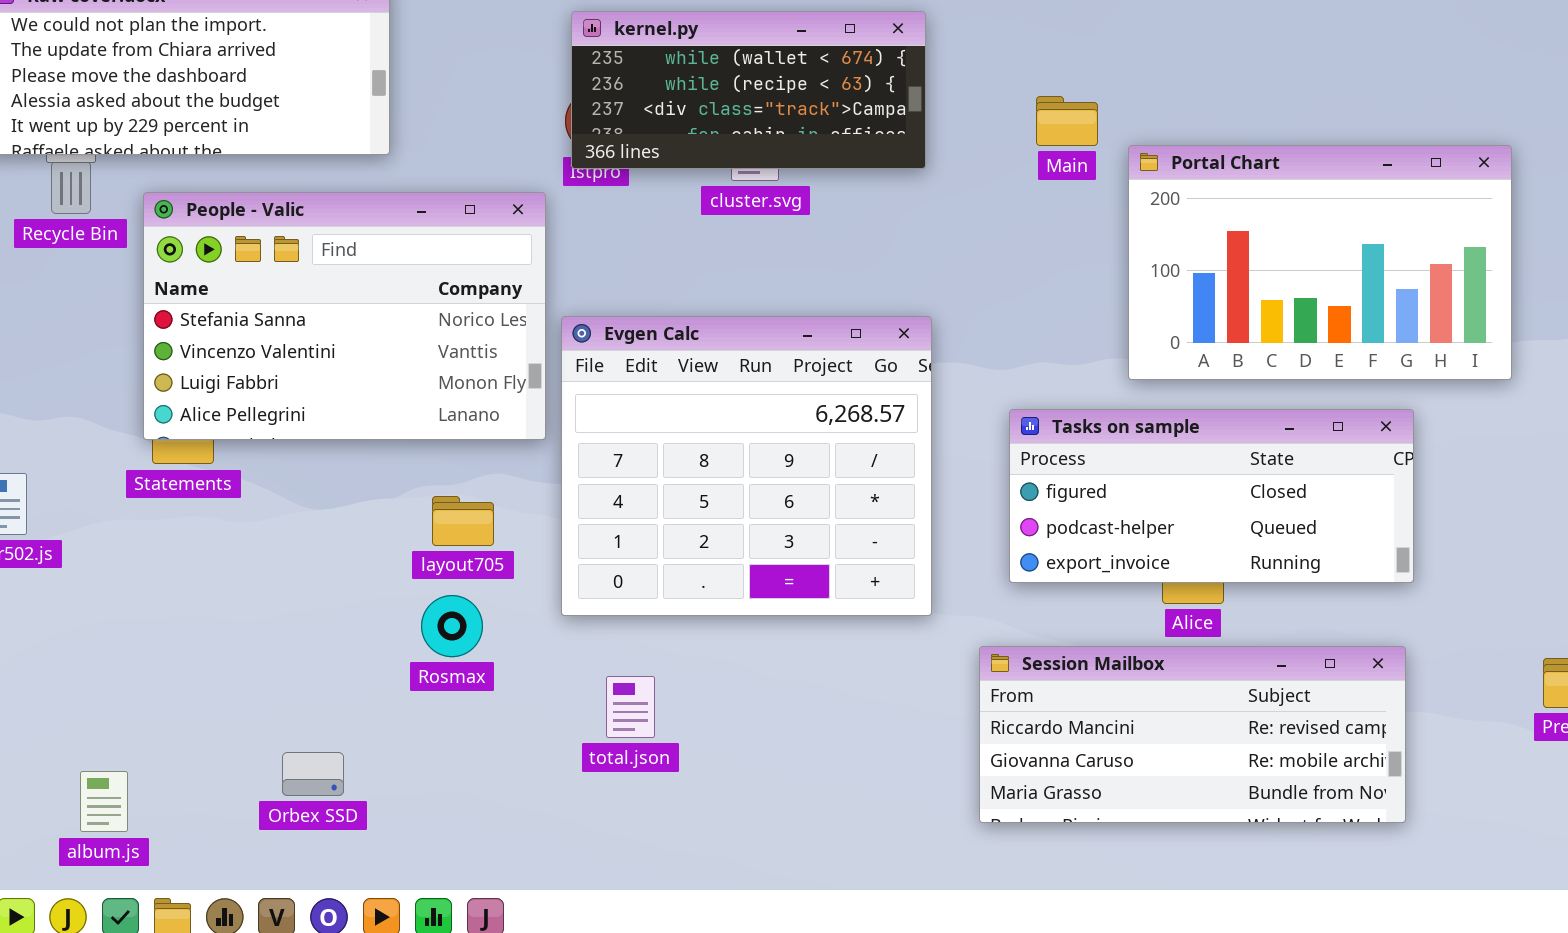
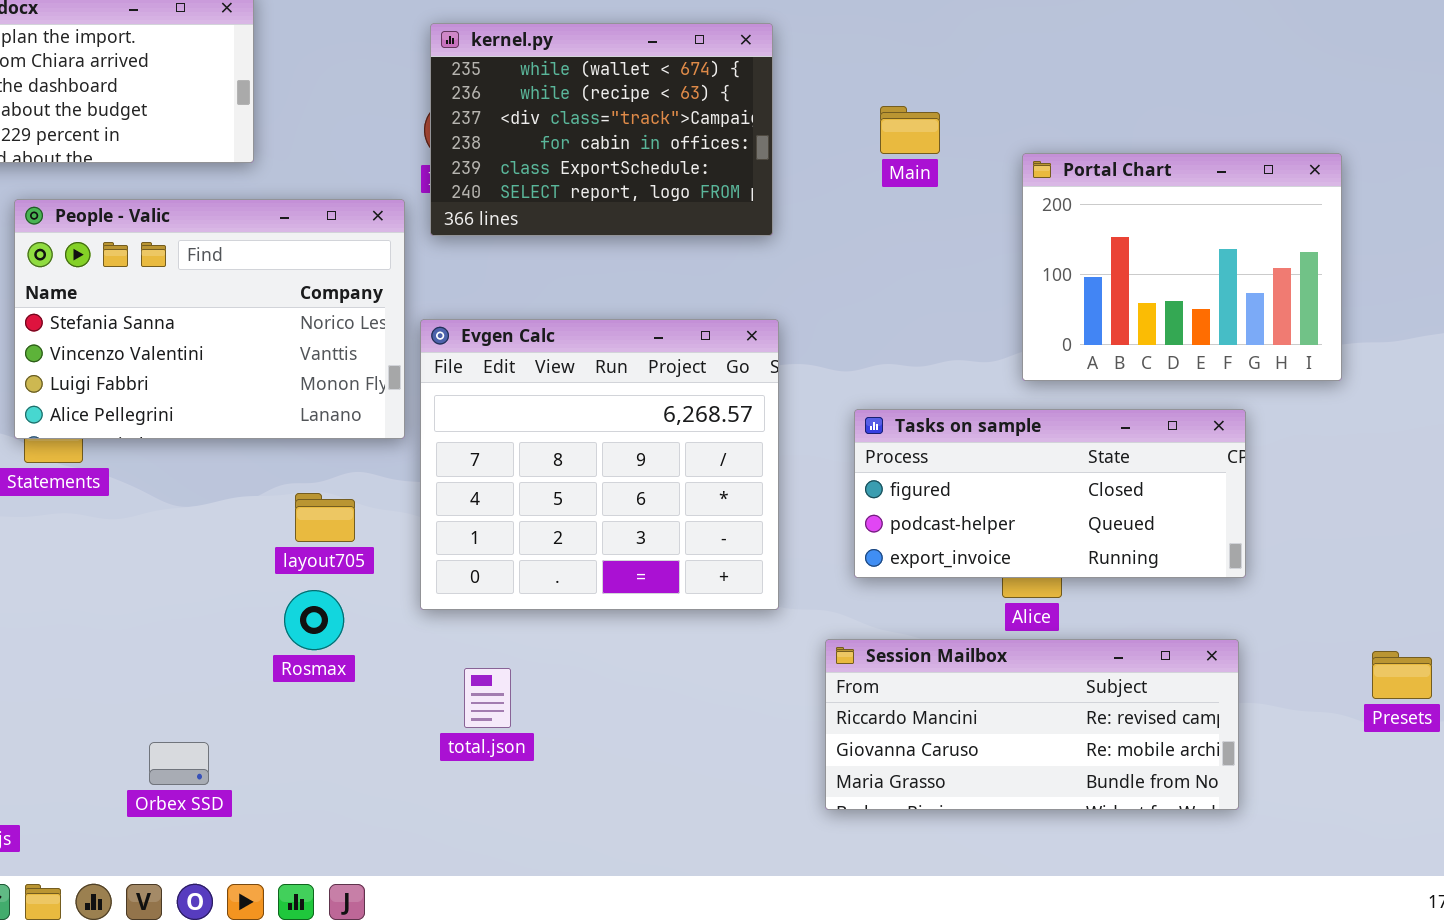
kernel.py: [571,11,926,169] -> [430,23,773,236], resized
Portal Chart: [1128,145,1512,380] -> [1022,153,1342,381], resized

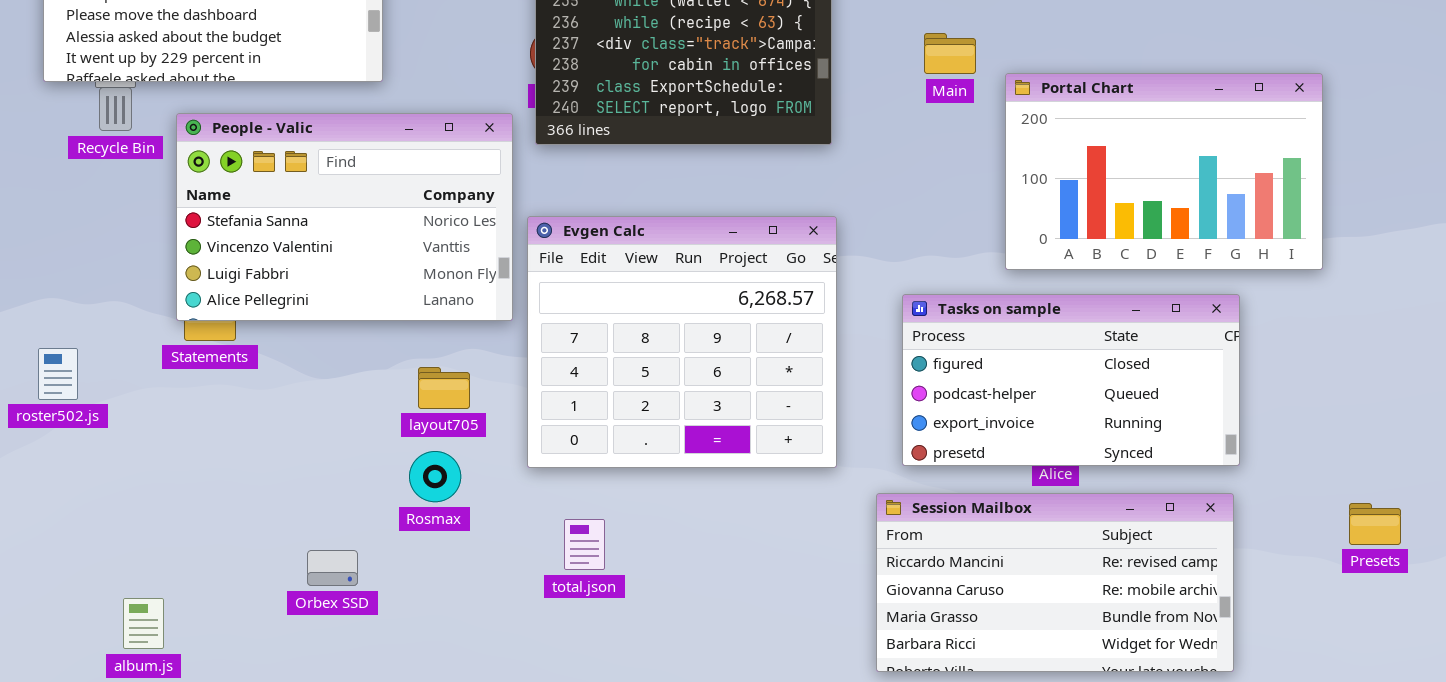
Portal Chart: [1022,153,1342,381] -> [1005,73,1323,270], resized
Tasks on sample: [854,409,1246,578] -> [902,294,1240,466], resized
Session Mailbox: [825,639,1239,810] -> [876,493,1234,672], resized
Orbex SSD: [149,742,209,785] -> [307,550,358,586], moved

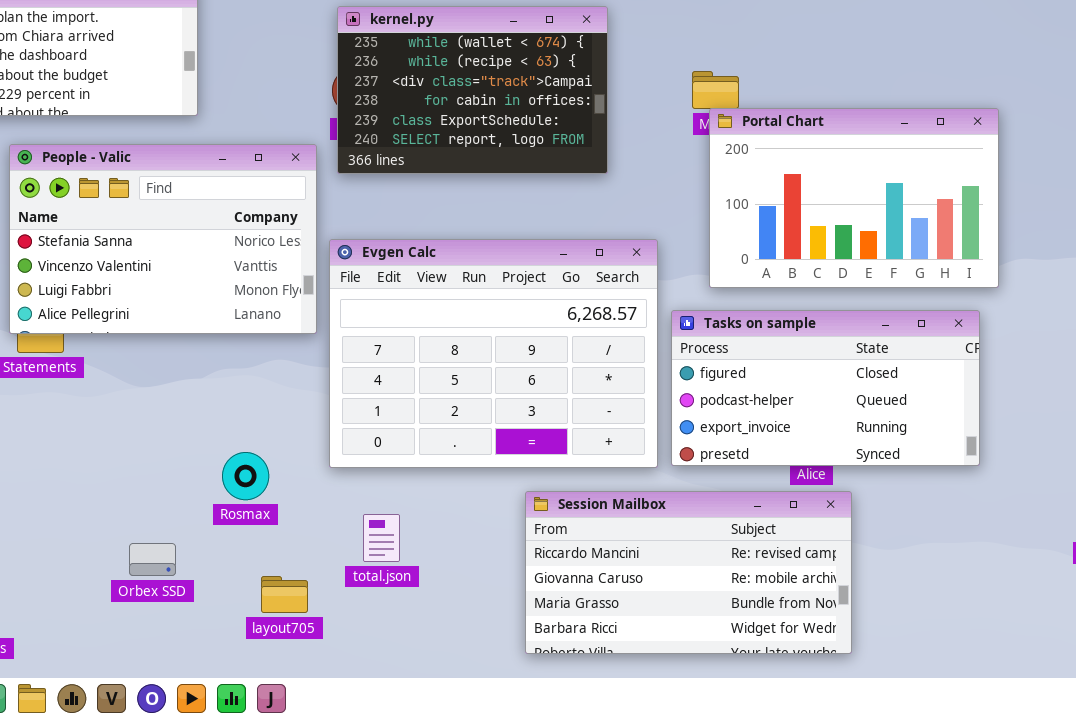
Portal Chart: [1005,73,1323,270] -> [709,108,999,288], moved
Evgen Calc: [527,216,837,468] -> [329,239,658,468], resized
layout705: [418,367,470,409] -> [261,576,308,613], moved
Session Mailbox: [876,493,1234,672] -> [525,491,852,654], moved

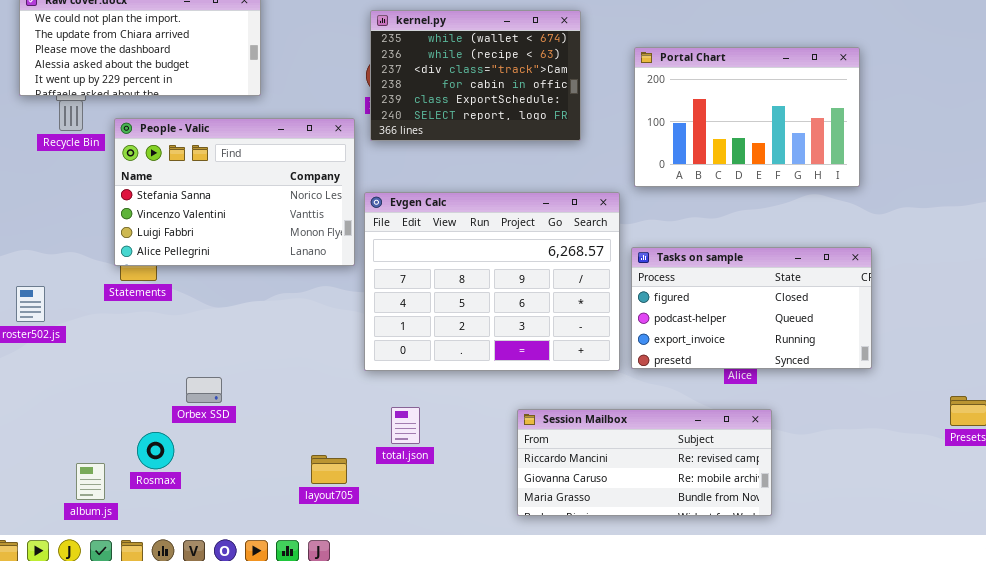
Portal Chart: [709,108,999,288] -> [634,47,860,187], moved
Rosmax: [222,452,269,500] -> [137,432,174,469], moved
Session Mailbox: [525,491,852,654] -> [517,409,772,516], resized
Orbex SSD: [129,543,176,576] -> [186,377,222,403], moved

